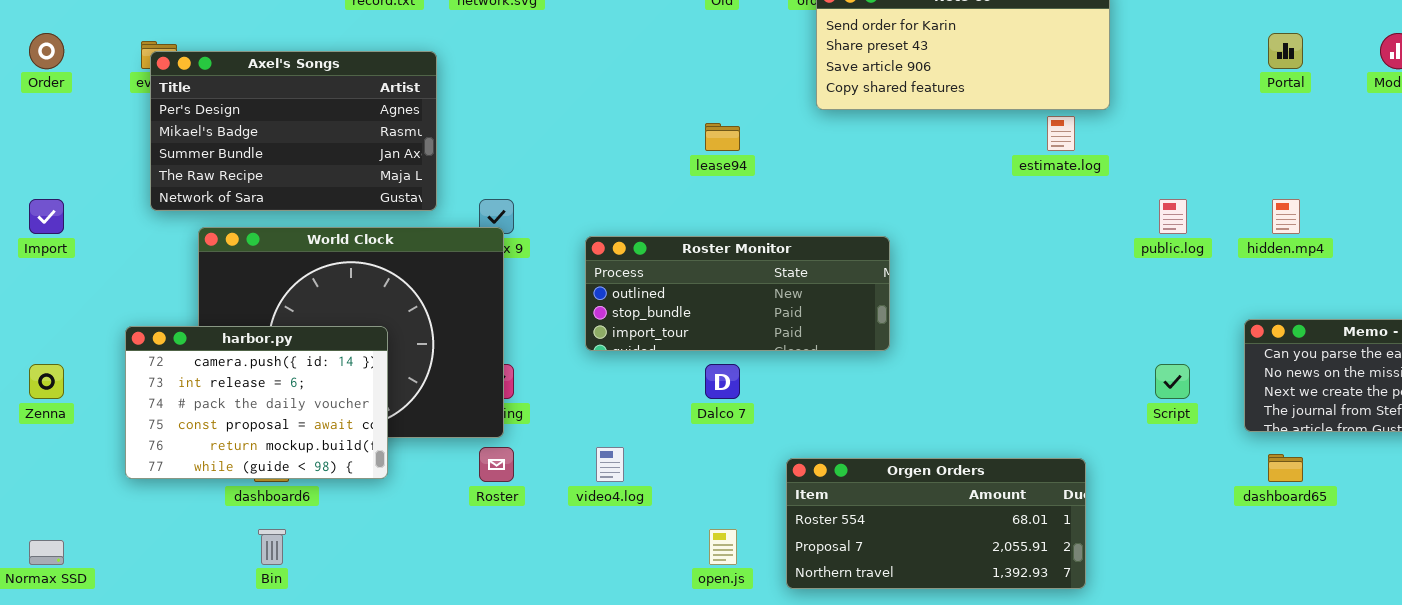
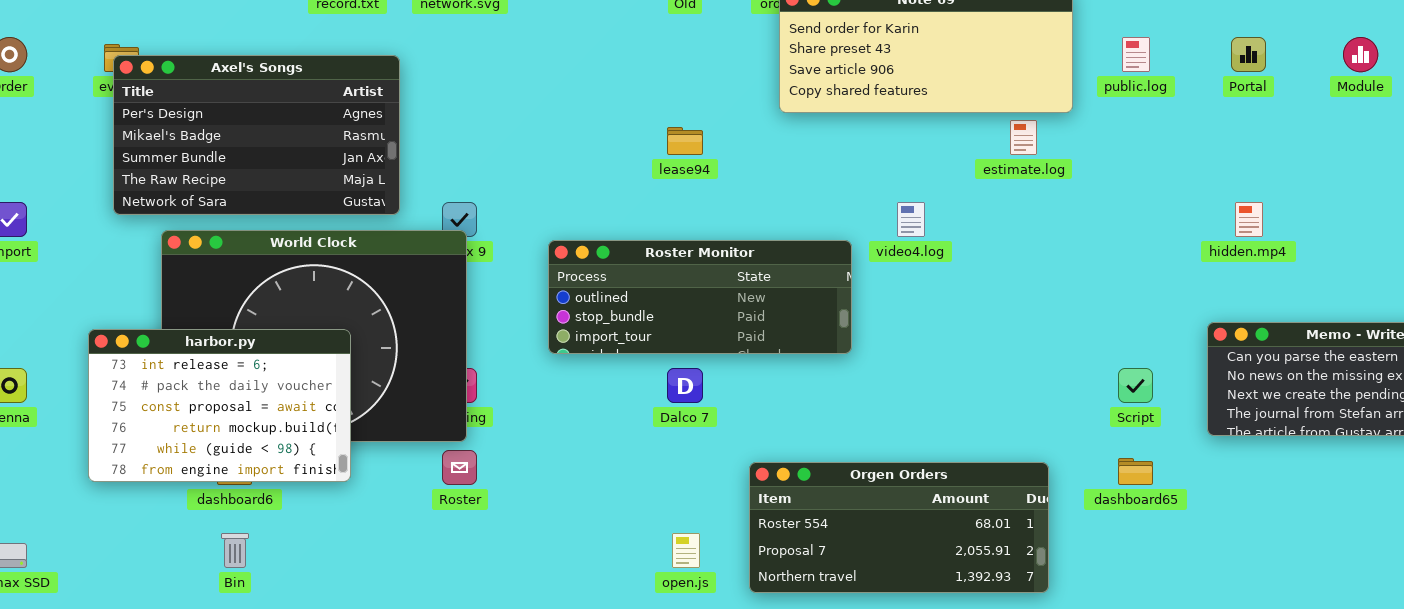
public.log: [1159,199,1187,234] -> [1122,37,1150,72], moved
harbor.py: [125,326,388,479] -> [88,329,351,482], scrolled down 1 row
video4.log: [596,447,624,482] -> [897,202,925,237], moved
dashboard65: [1268,454,1303,482] -> [1118,458,1153,485], moved

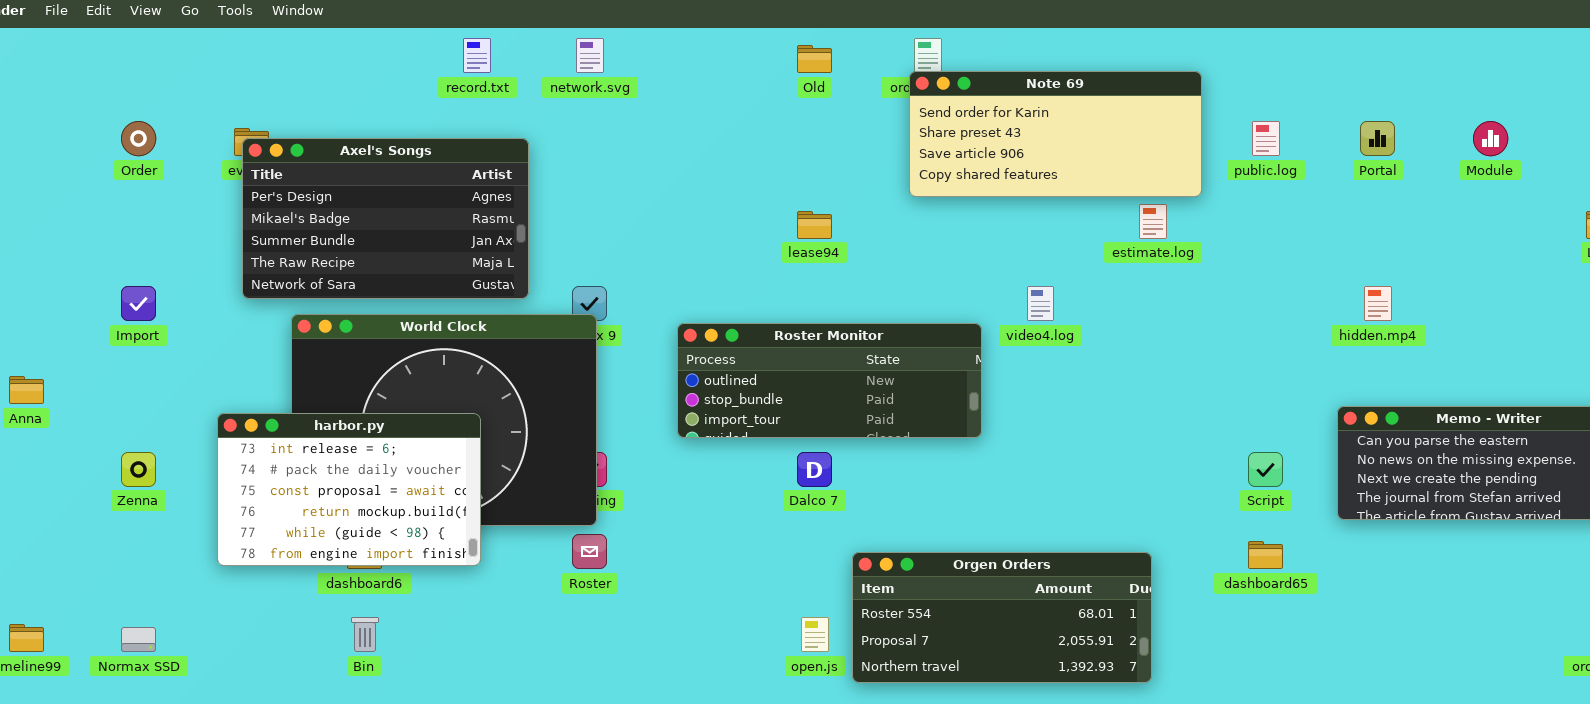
Orgen Orders: [749,462,1049,593] -> [852,552,1152,683], moved

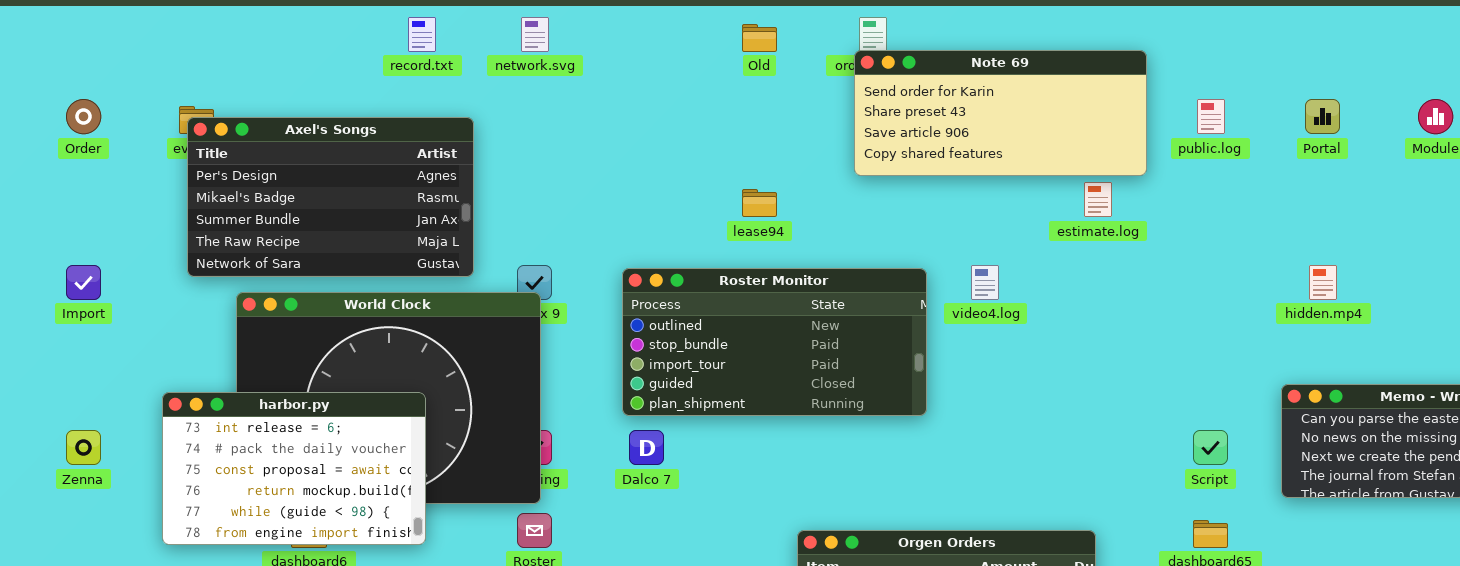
Roster Monitor: [677,323,982,438] -> [622,268,927,416], resized
Dalco 7: [797,452,832,487] -> [629,430,664,465], moved

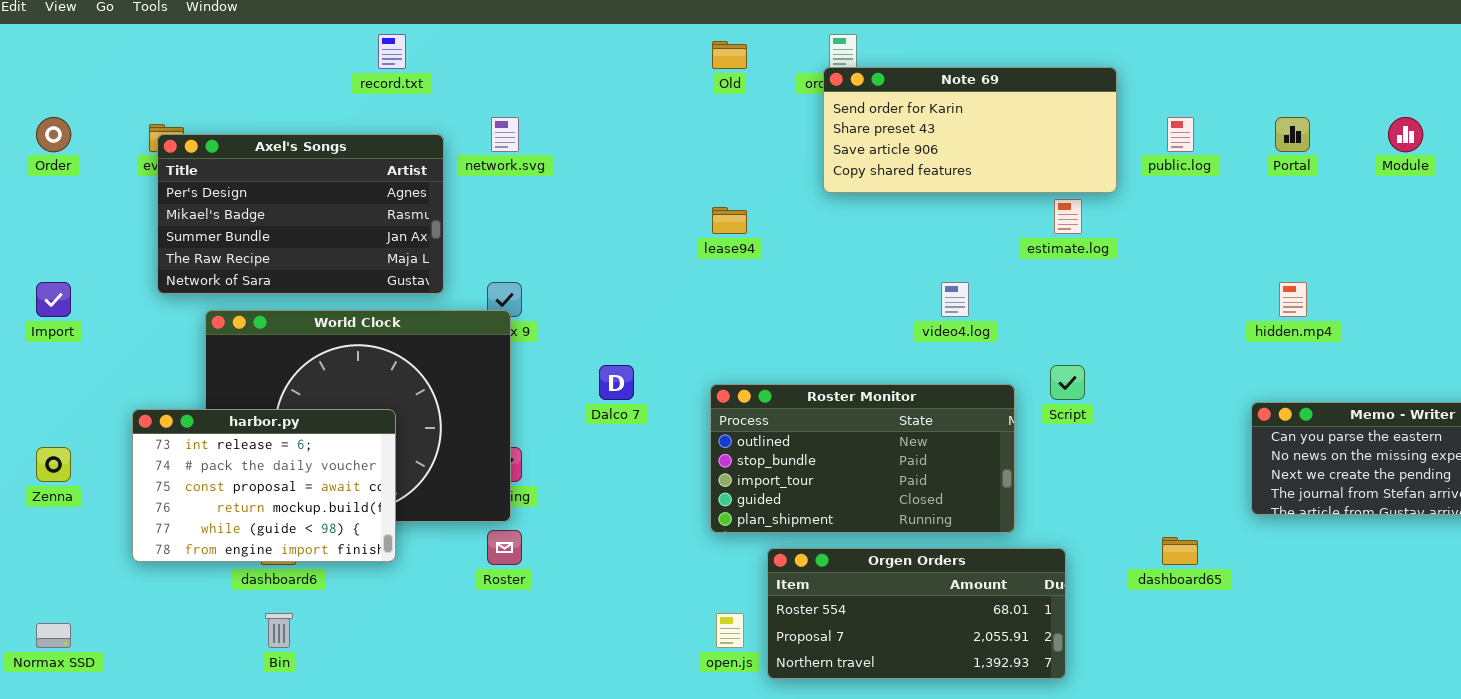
network.svg: [521,17,549,52] -> [491,117,519,152], moved
Roster Monitor: [622,268,927,416] -> [710,384,1015,533], moved
Dalco 7: [629,430,664,465] -> [599,365,634,400], moved
Script: [1193,430,1228,465] -> [1050,365,1085,400], moved

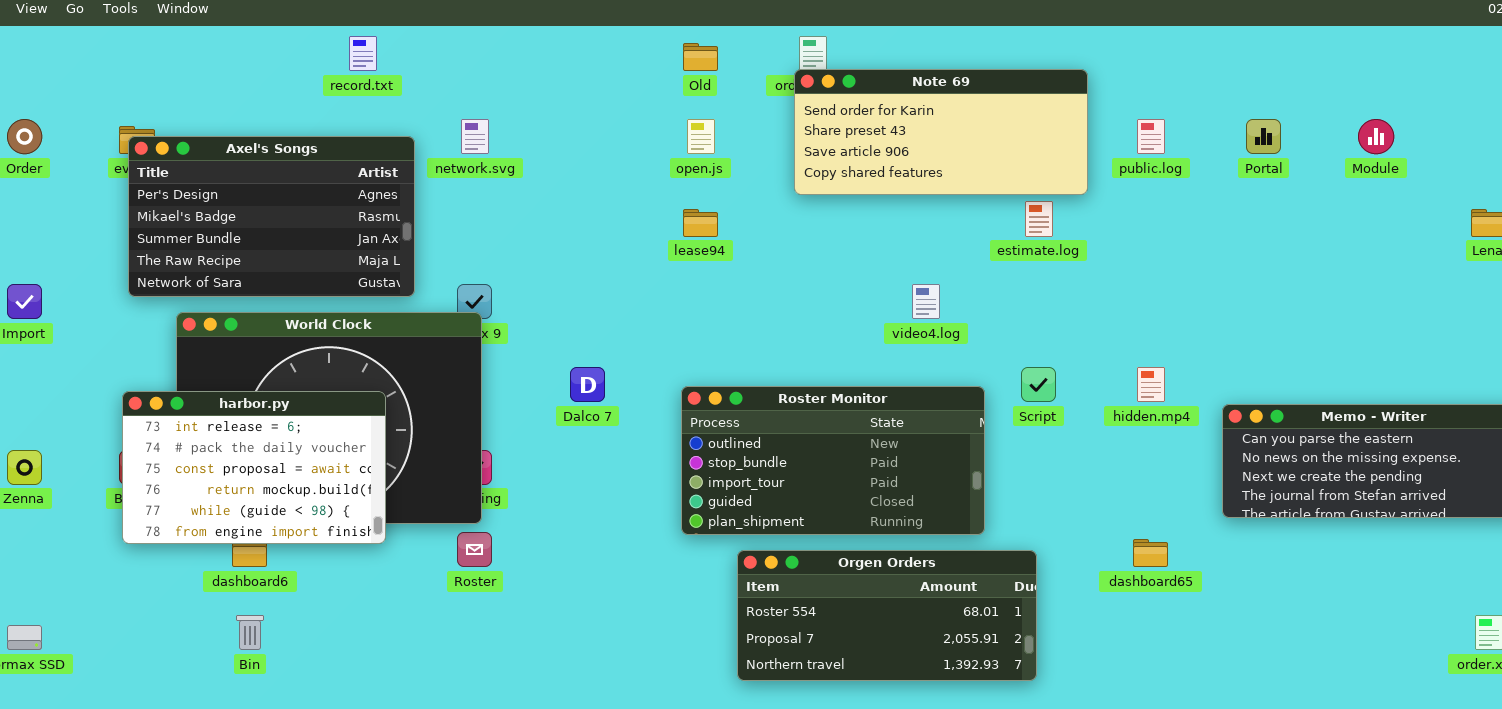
hidden.mp4: [1279,282,1307,317] -> [1137,367,1165,402], moved
harbor.py: [132,409,396,562] -> [122,391,386,544], moved
open.js: [716,613,744,648] -> [687,119,715,154], moved

